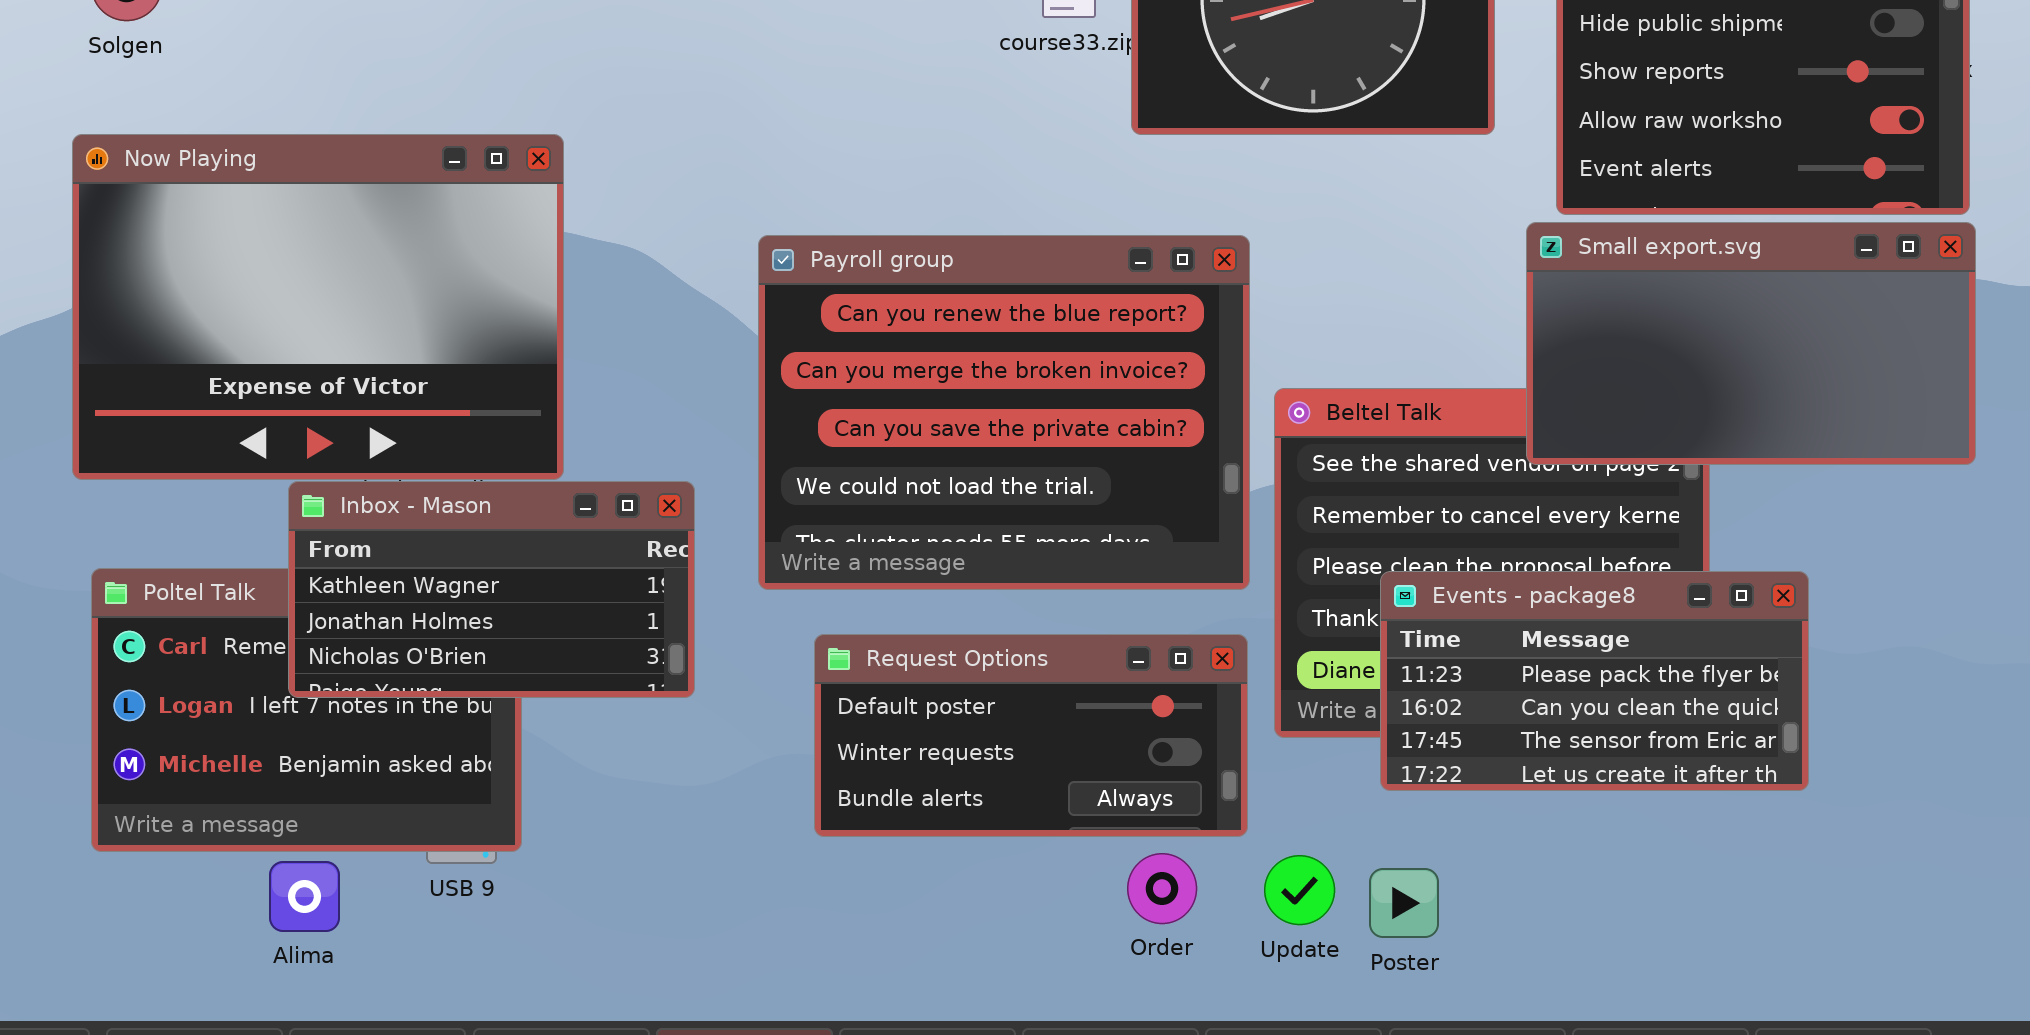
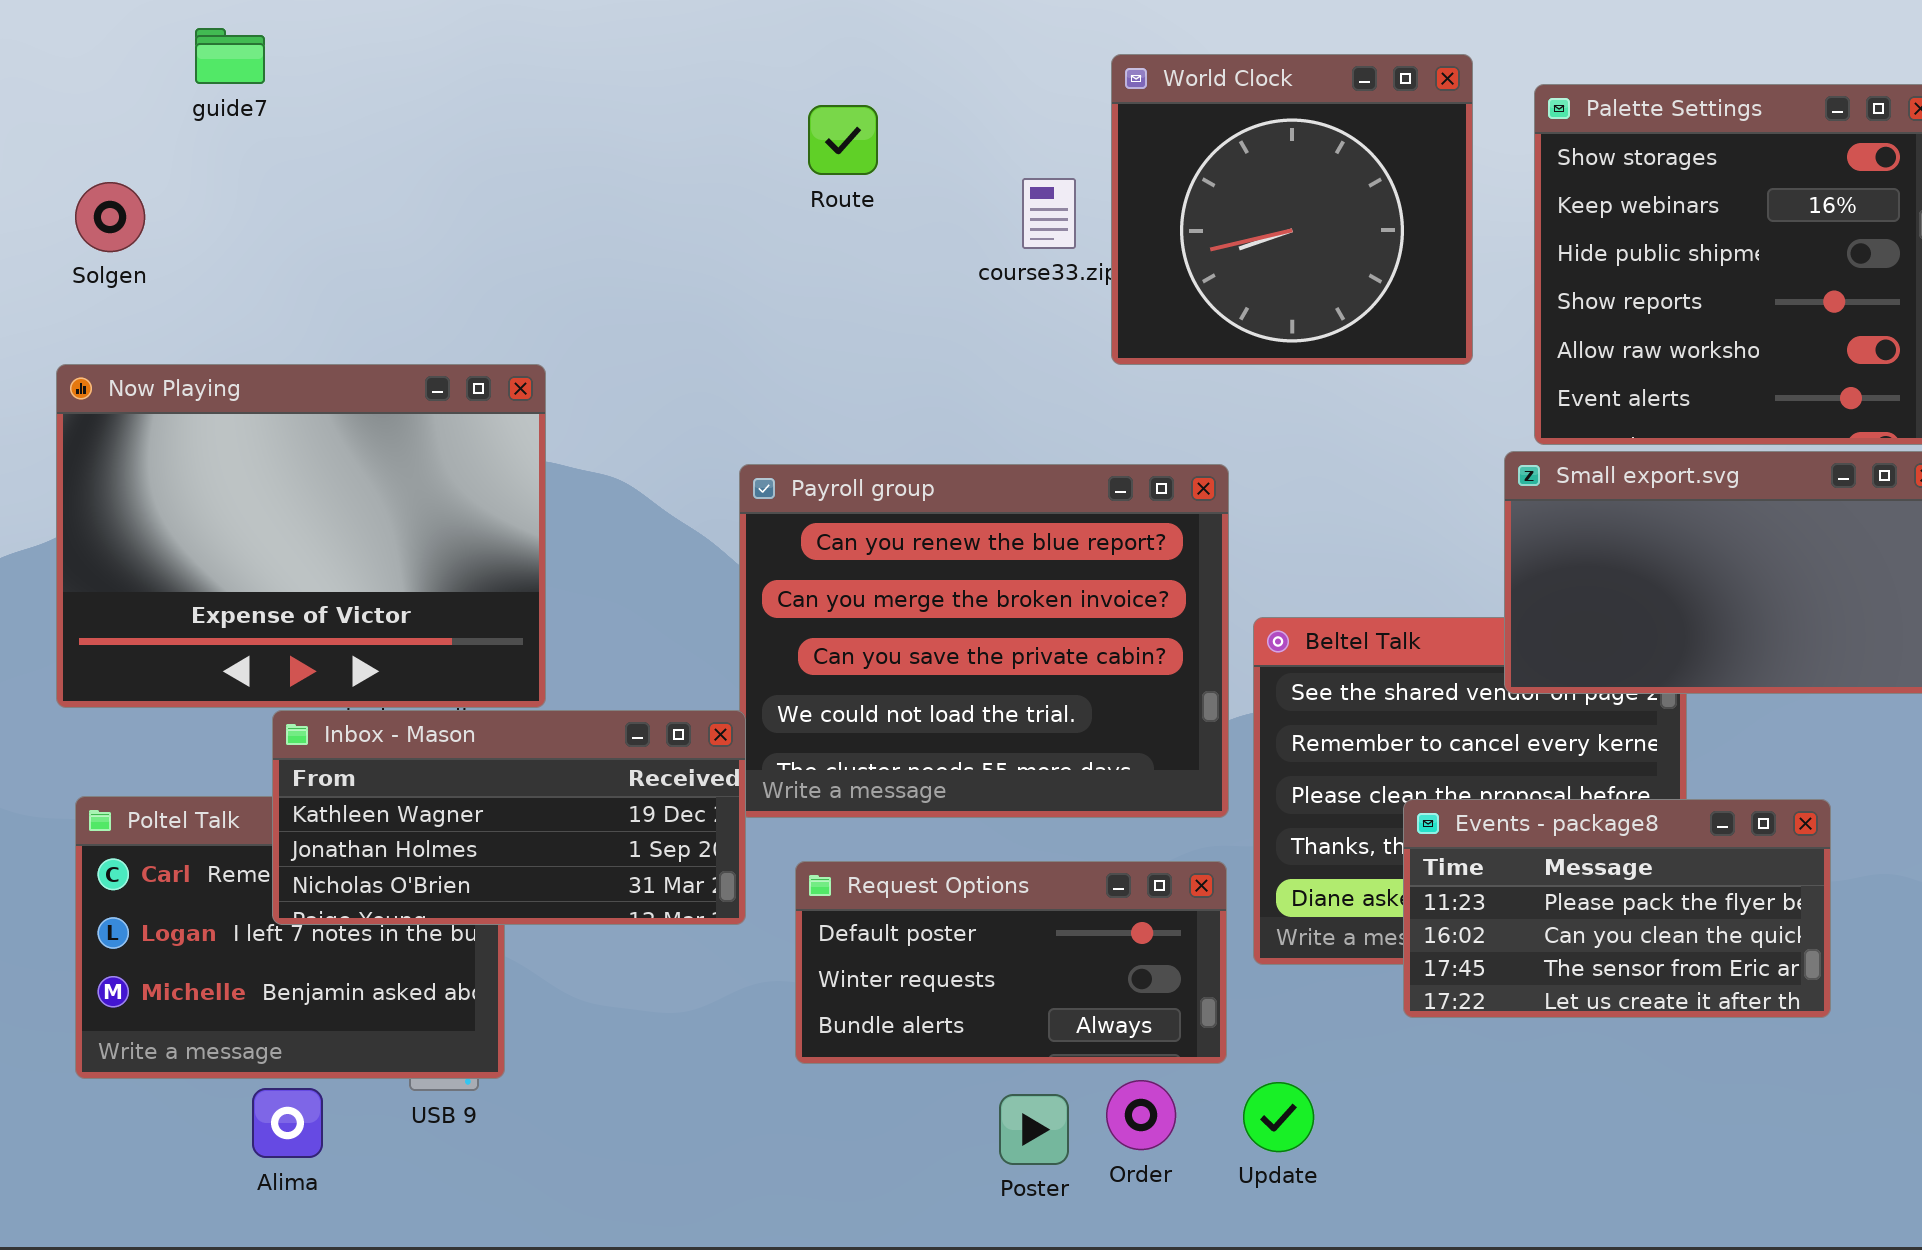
Inbox - Mason: [288,481,695,698] -> [272,710,746,925], resized
Events - package8: [1380,571,1809,791] -> [1403,799,1831,1018], moved
Poster: [1369,868,1439,938] -> [999,1094,1069,1165], moved

